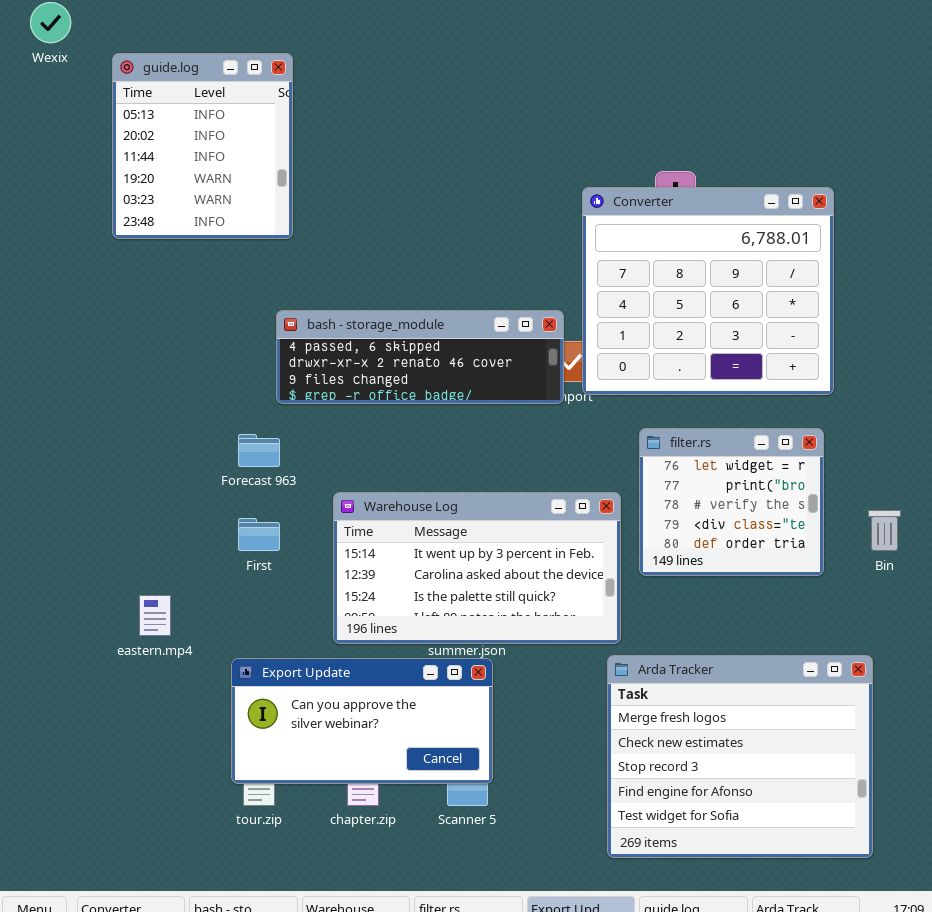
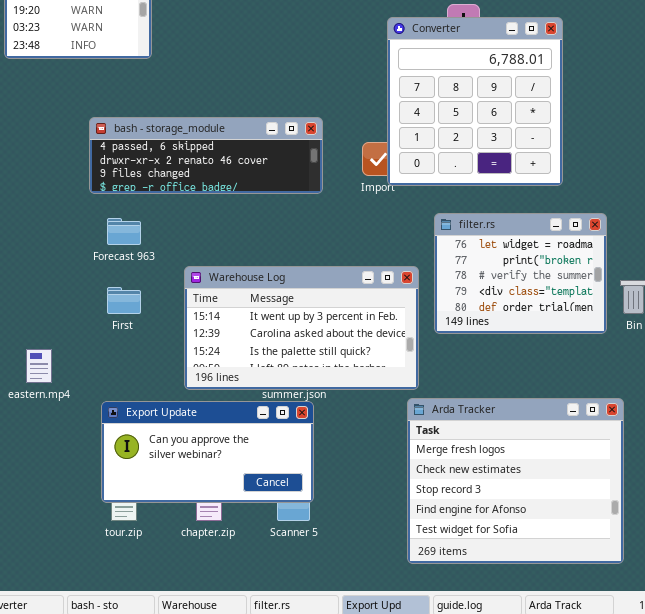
Converter: [582,187,834,395] -> [387,17,563,186], resized
bash - storage_module: [276,310,564,404] -> [89,117,323,194], moved
filter.rs: [639,428,824,576] -> [434,213,607,334], resized

